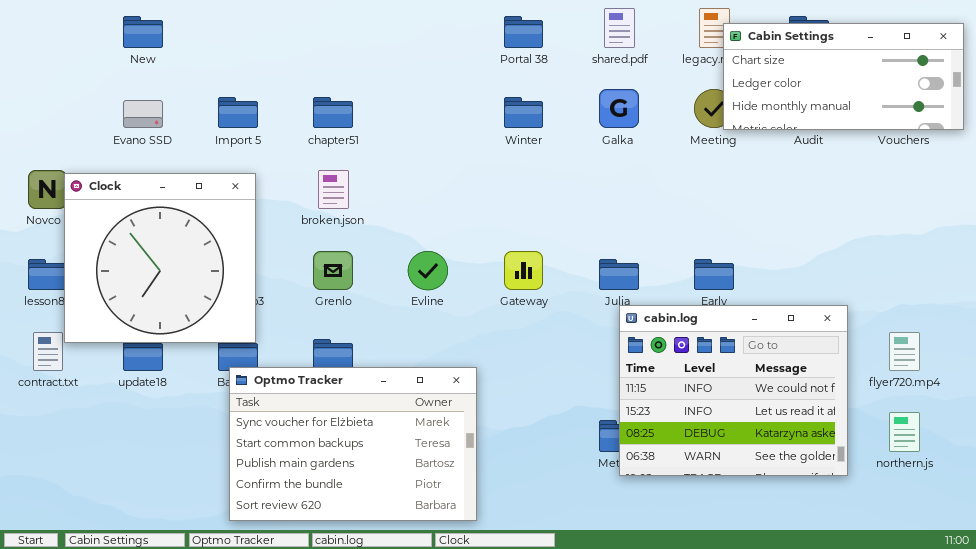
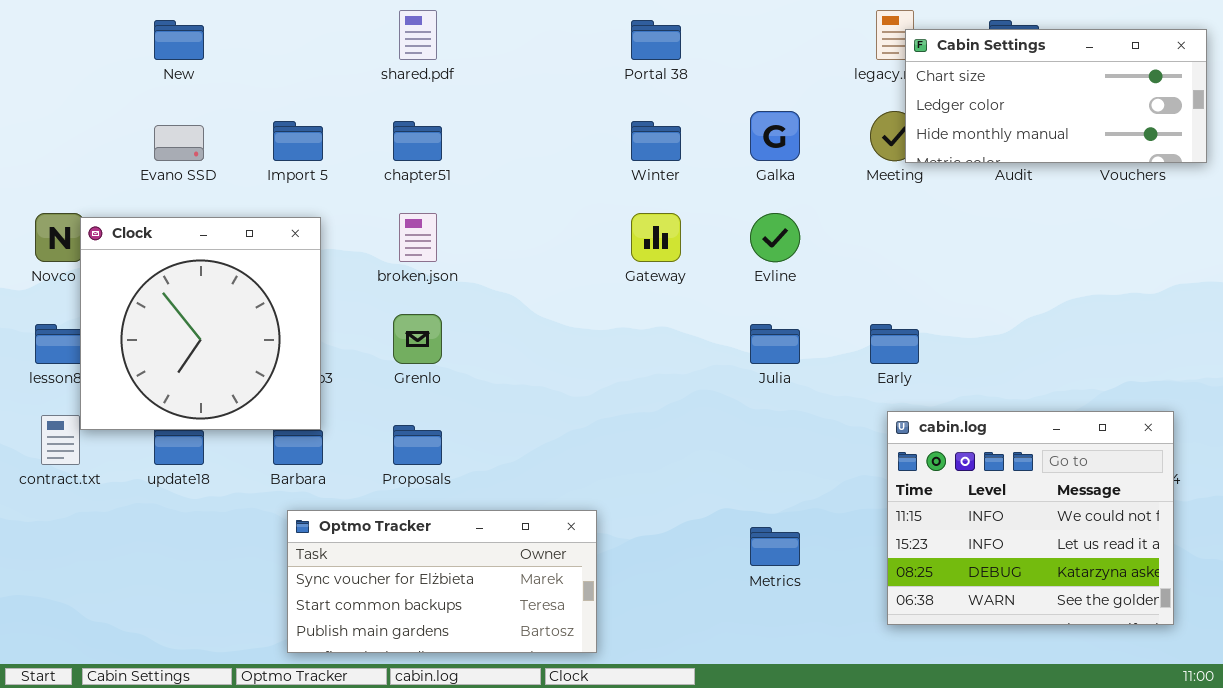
shared.pdf: [604,8,635,48] -> [399,10,437,60], moved
Evline: [408,251,448,290] -> [750,213,800,262], moved
Gateway: [504,251,543,290] -> [631,213,681,262], moved
cabin.log: [619,305,848,476] -> [887,411,1174,625], moved
Optmo Tracker: [229,367,477,521] -> [287,510,597,653], resized

